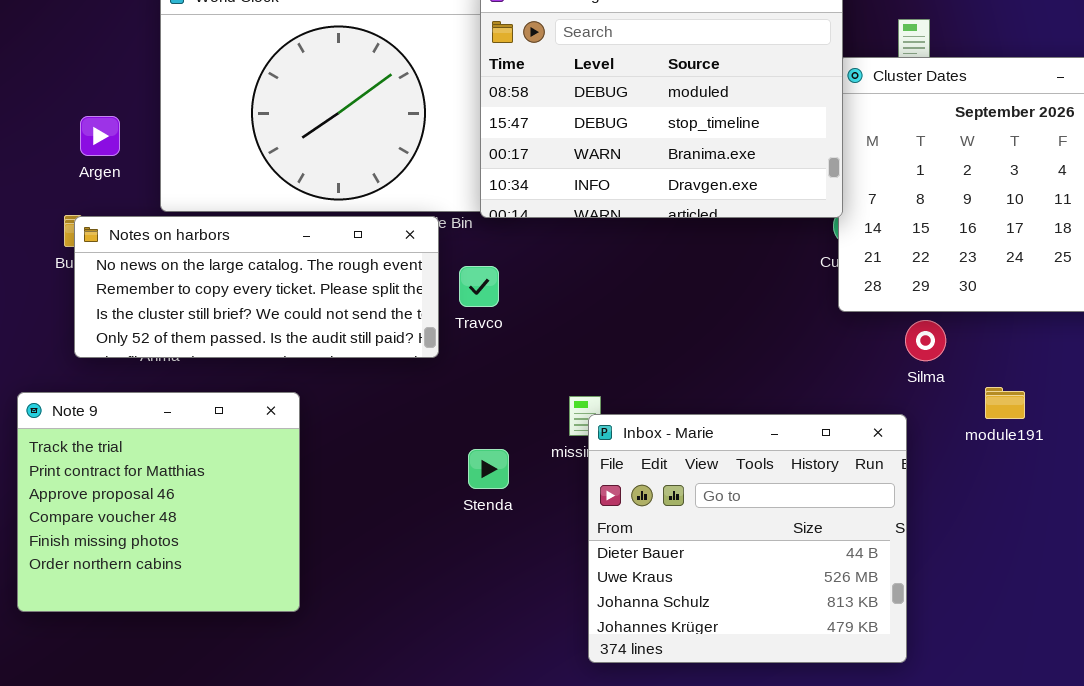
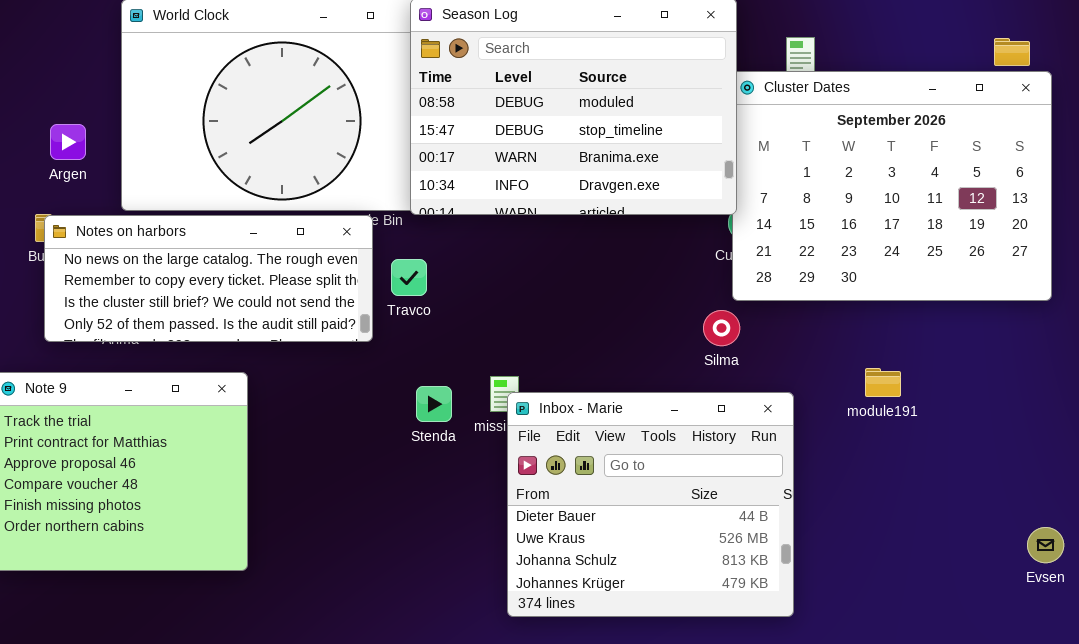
Silma: [905,320,946,361] -> [703,310,740,346], moved
Stenda: [468,449,509,489] -> [416,386,452,422], moved

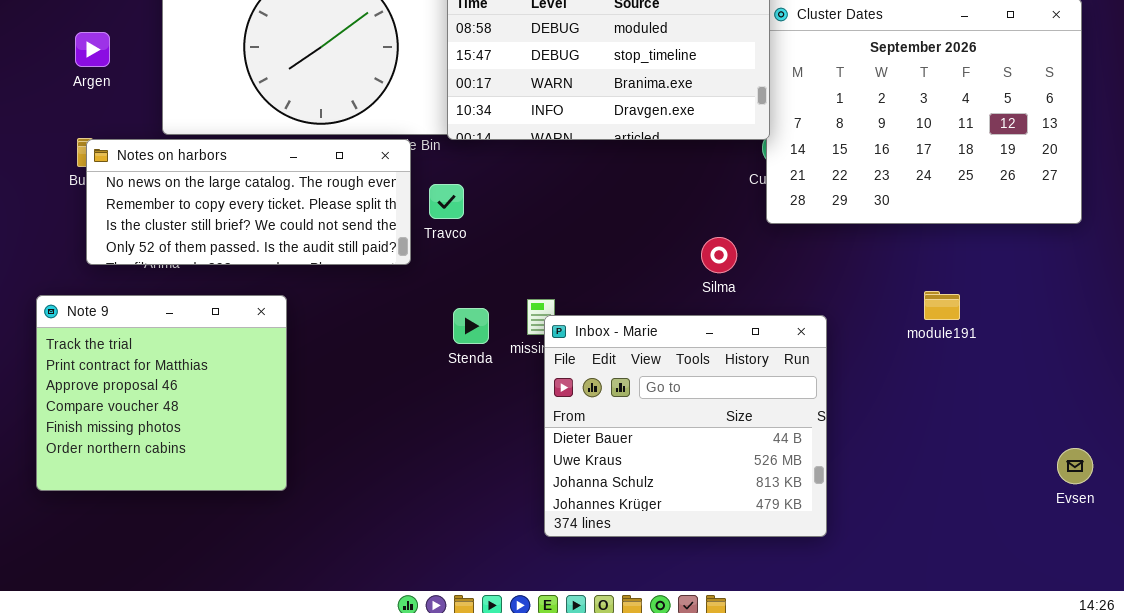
Argen: [50,124,86,160] -> [75,32,110,67], moved
Silma: [703,310,740,346] -> [701,237,737,273], moved
module191: [865,368,901,397] -> [924,291,960,320], moved

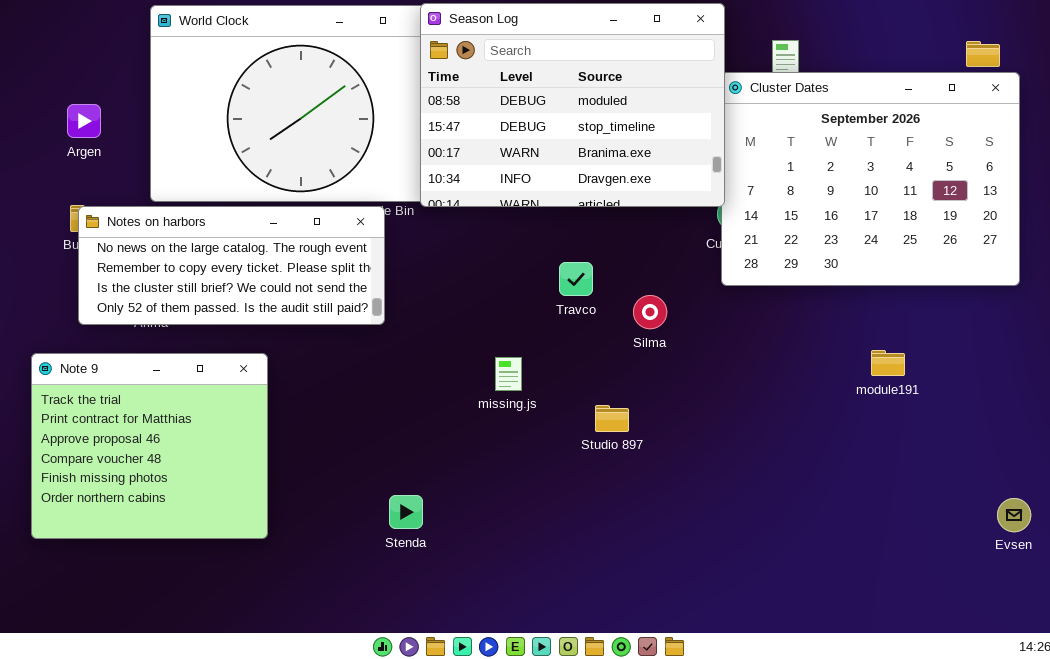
Travco: [429,184,464,219] -> [559,262,593,296], moved
Silma: [701,237,737,273] -> [633,295,667,329], moved
Stenda: [453,308,489,344] -> [389,495,423,529], moved
Inbox - Marie: [544,315,827,537] -> none, closed

